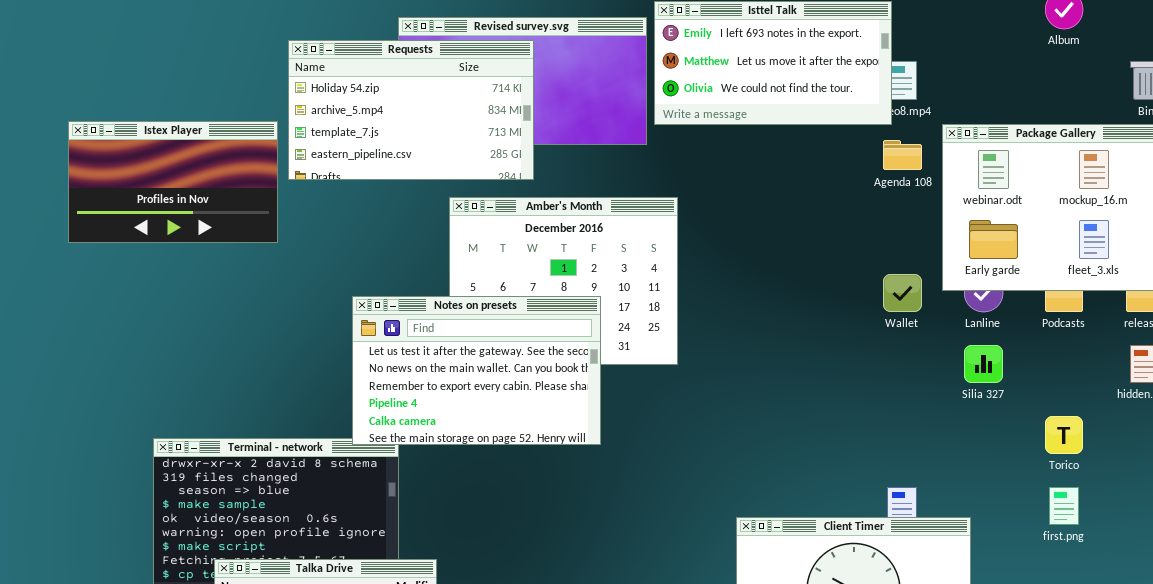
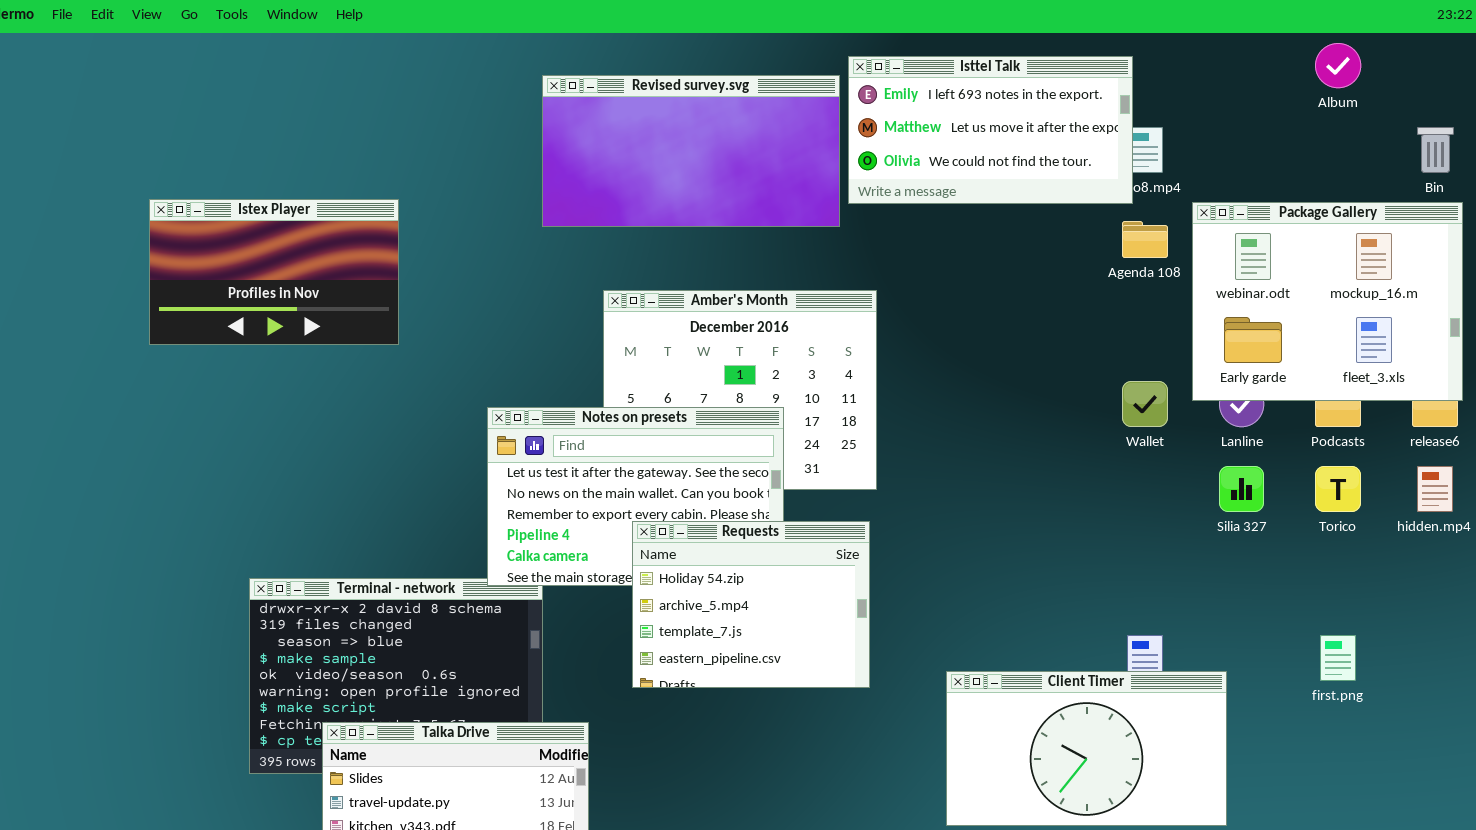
Requests: [288,40,534,180] -> [632,521,870,688], moved, resized
Torico: [1045,416,1083,454] -> [1315,466,1361,512], moved

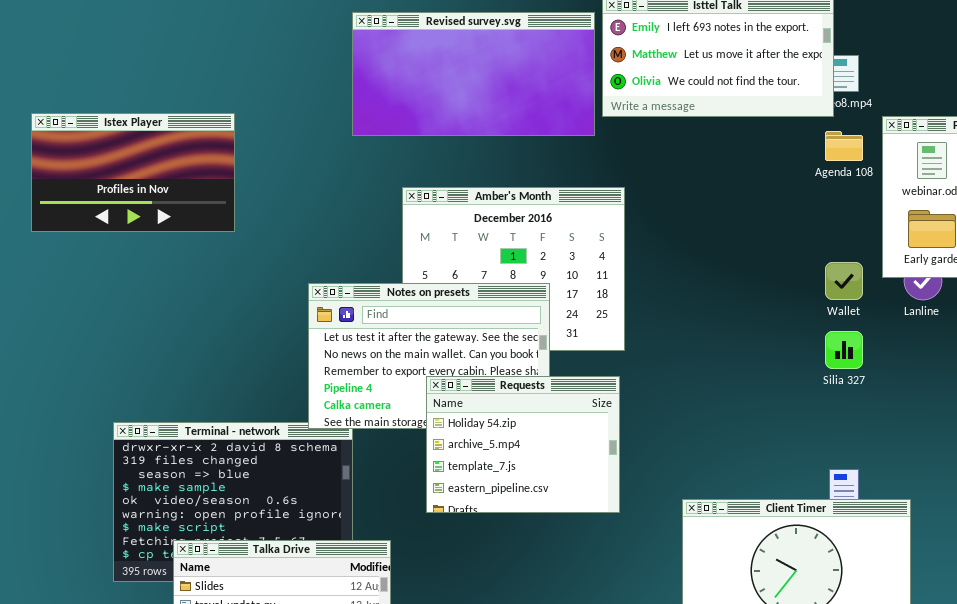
Silia 327: [1219,466,1264,512] -> [825,331,863,369], moved

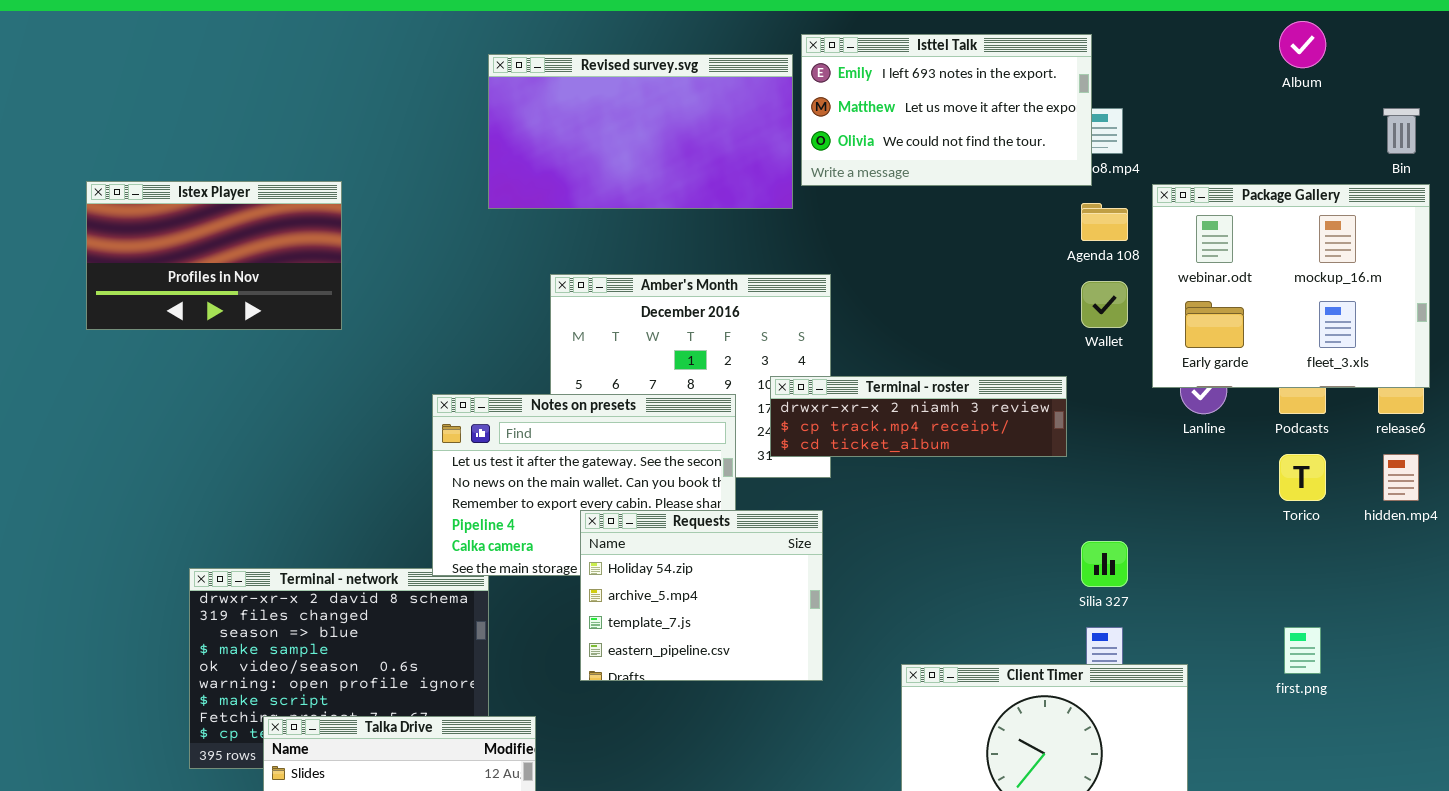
Wallet: [825,262,863,300] -> [1081,281,1128,328], moved
Terminal - roster: none -> [770,376,1067,457], opened
Silia 327: [825,331,863,369] -> [1081,541,1128,587], moved

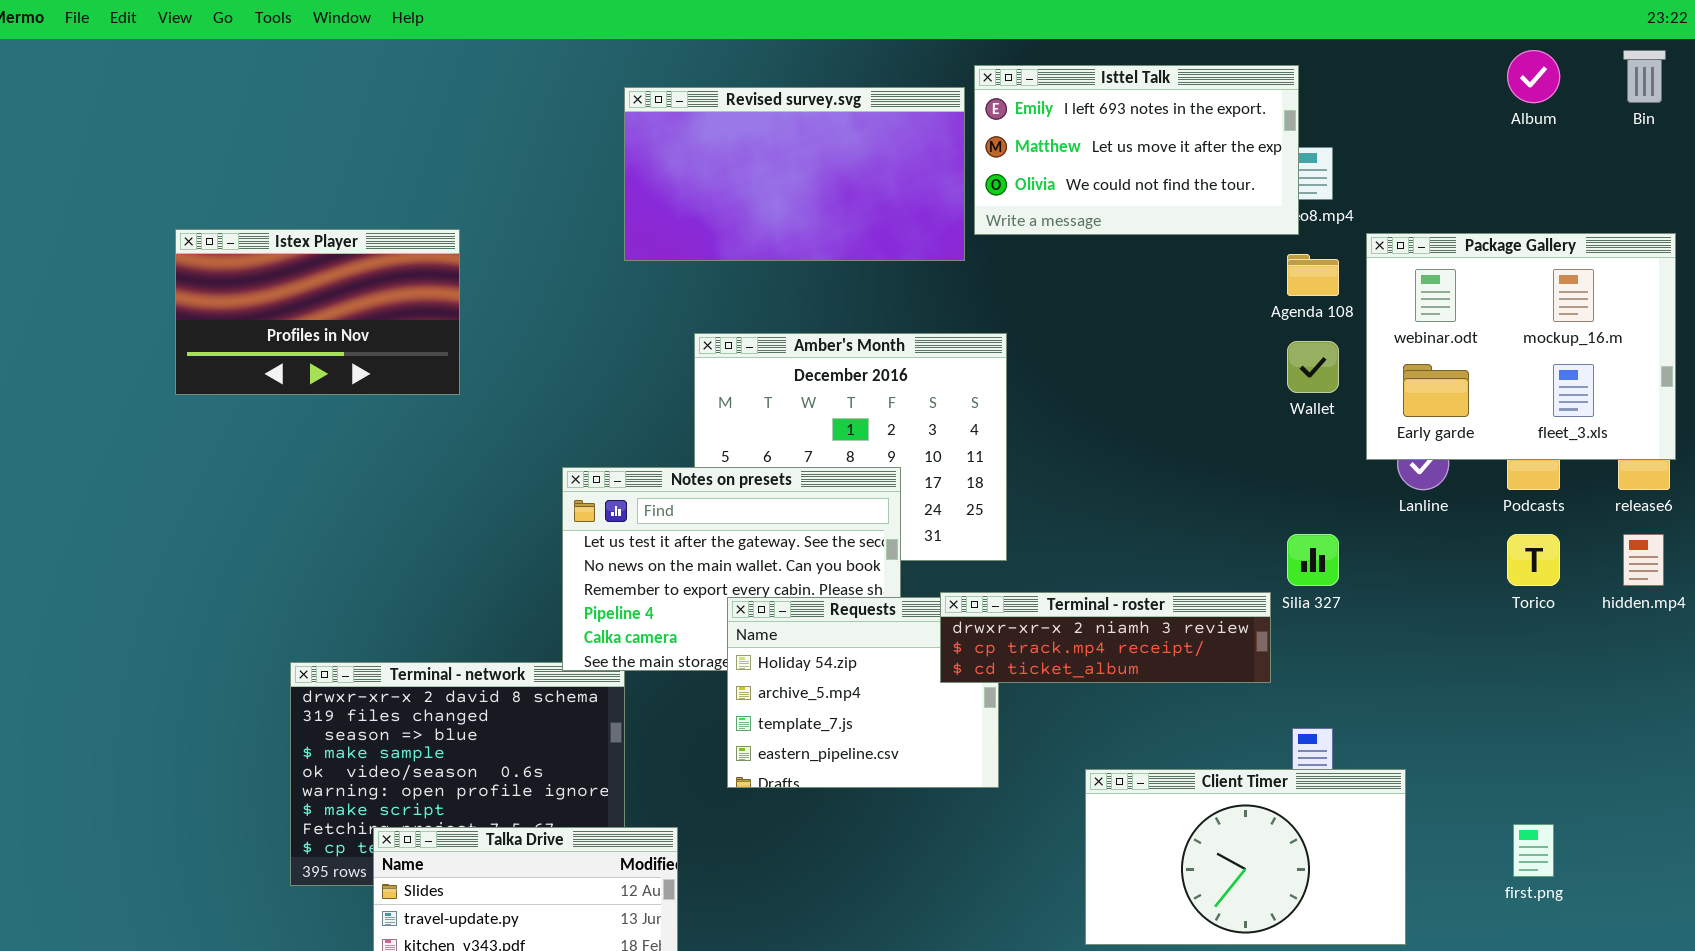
Bin: [1383,108,1420,154] -> [1623,50,1666,103], moved
Terminal - roster: [770,376,1067,457] -> [940,592,1271,683], moved
Silia 327: [1081,541,1128,587] -> [1287,534,1339,586], moved
first.png: [1284,627,1321,674] -> [1513,824,1554,877], moved

